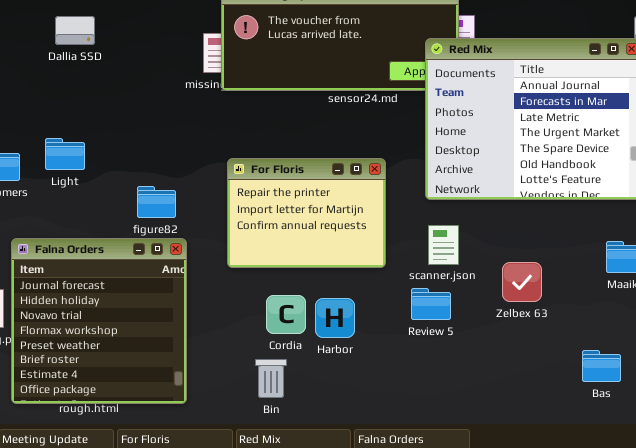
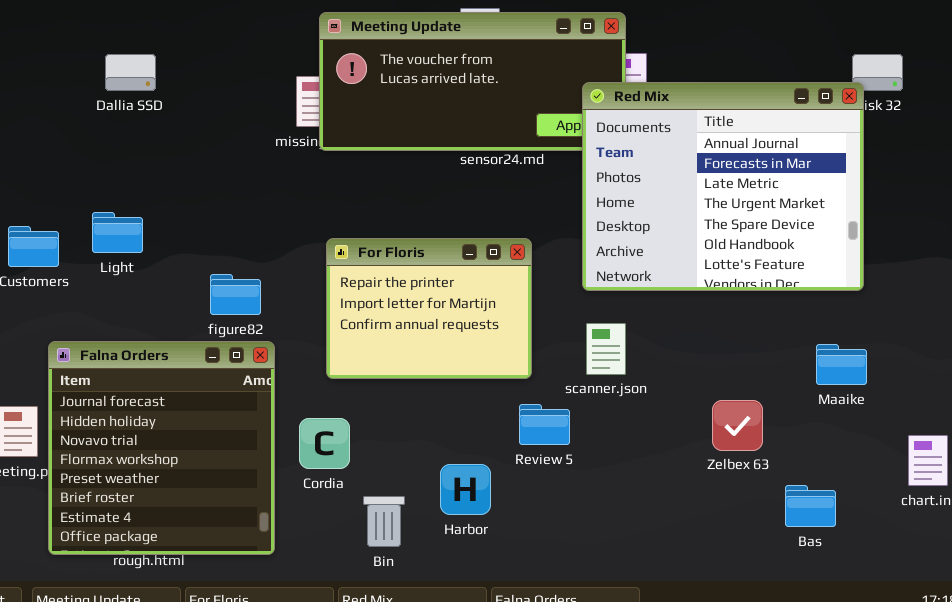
Zelbex 63: [502,262,542,302] -> [712,400,763,451], moved
Review 5: [411,288,451,320] -> [519,404,570,445], moved
Cordia: [266,295,306,334] -> [299,418,350,469], moved
Harbor: [315,298,355,338] -> [440,464,491,515], moved

